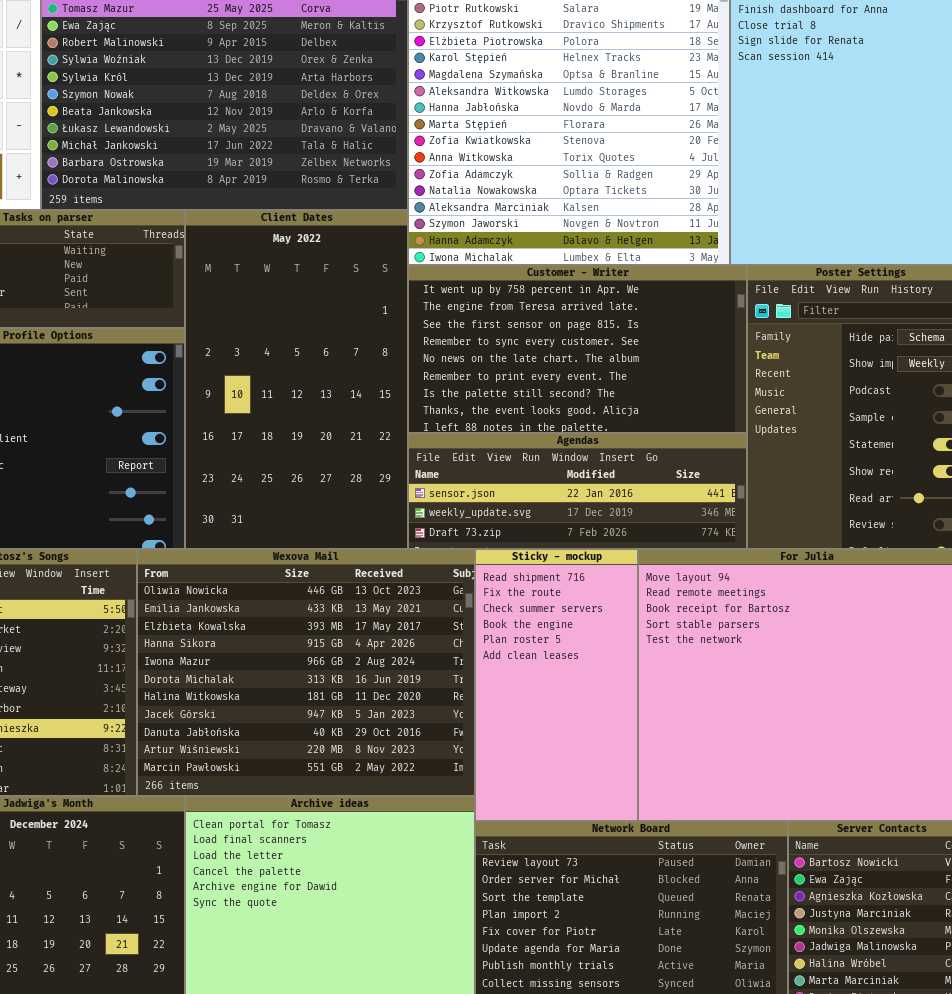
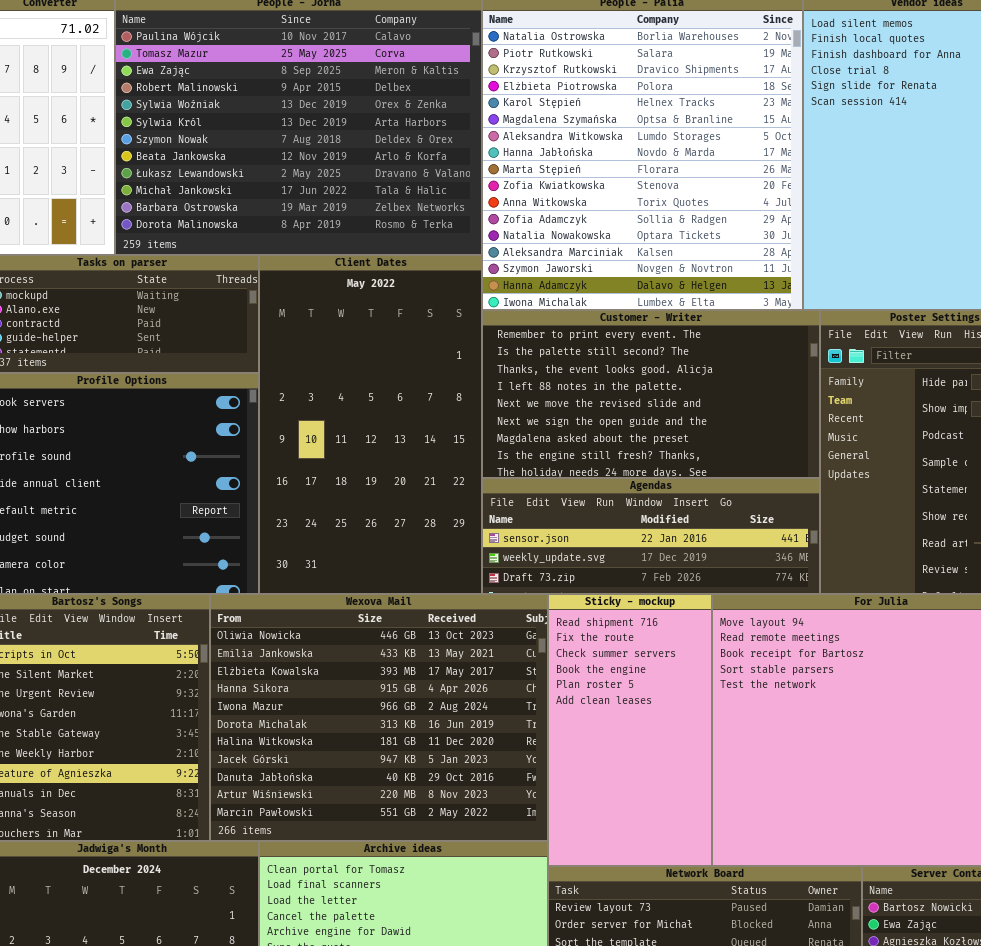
Customer - Writer: [408,265,747,433] -> [482,310,820,478], scrolled down 5 rows

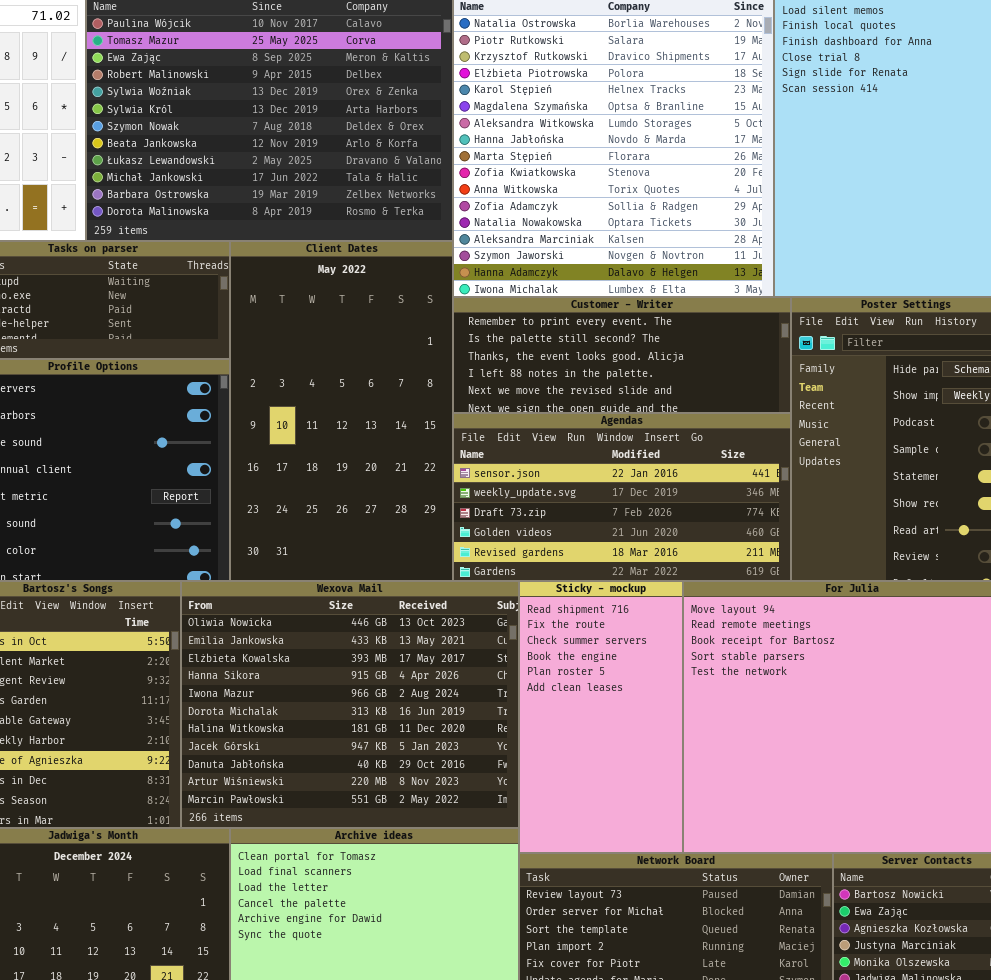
Customer - Writer: [482,310,820,478] -> [453,297,791,413], resized
Agendas: [482,478,820,594] -> [453,413,791,581], resized

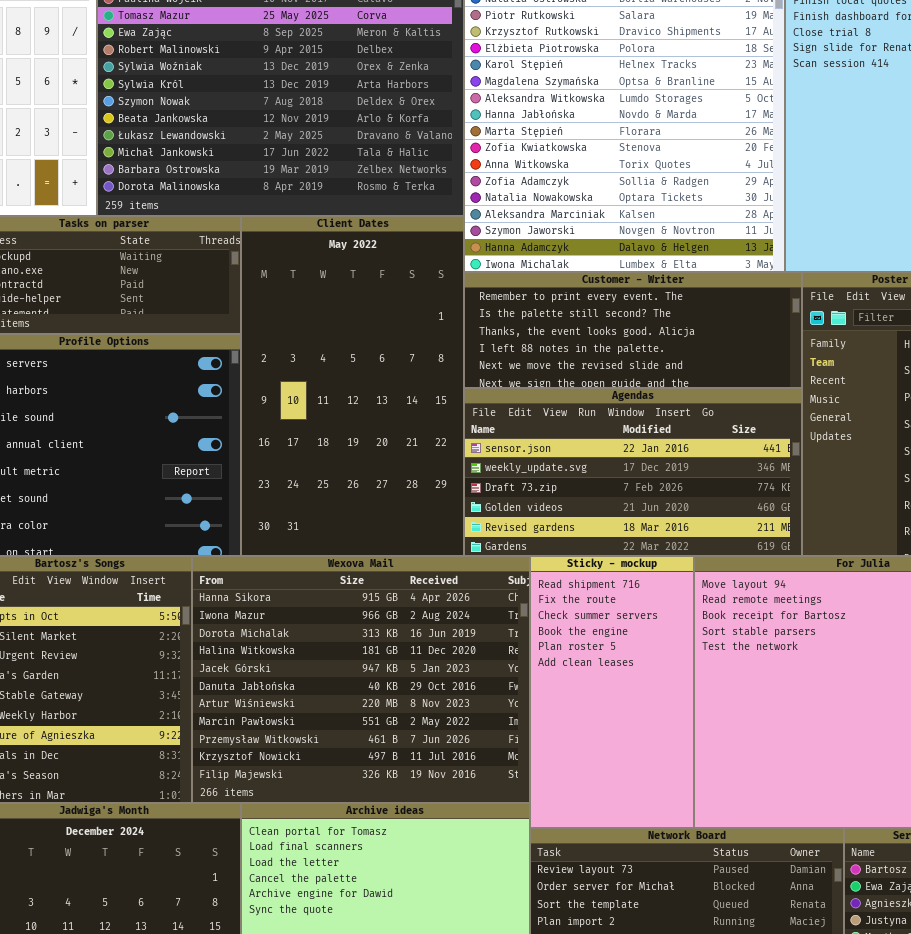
Wexova Mail: [181,581,519,828] -> [192,556,530,803], scrolled down 3 rows

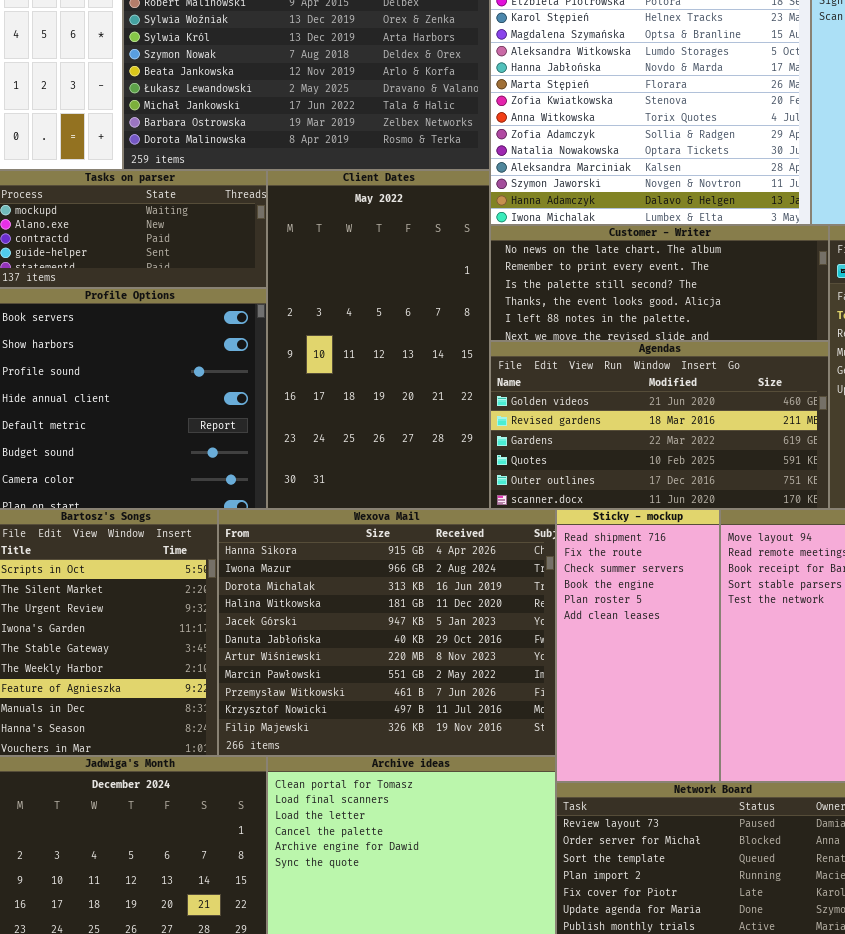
Customer - Writer: [464,272,802,388] -> [490,225,829,341], scrolled up 1 row
Agendas: [464,388,802,556] -> [490,341,829,509], scrolled down 3 rows

